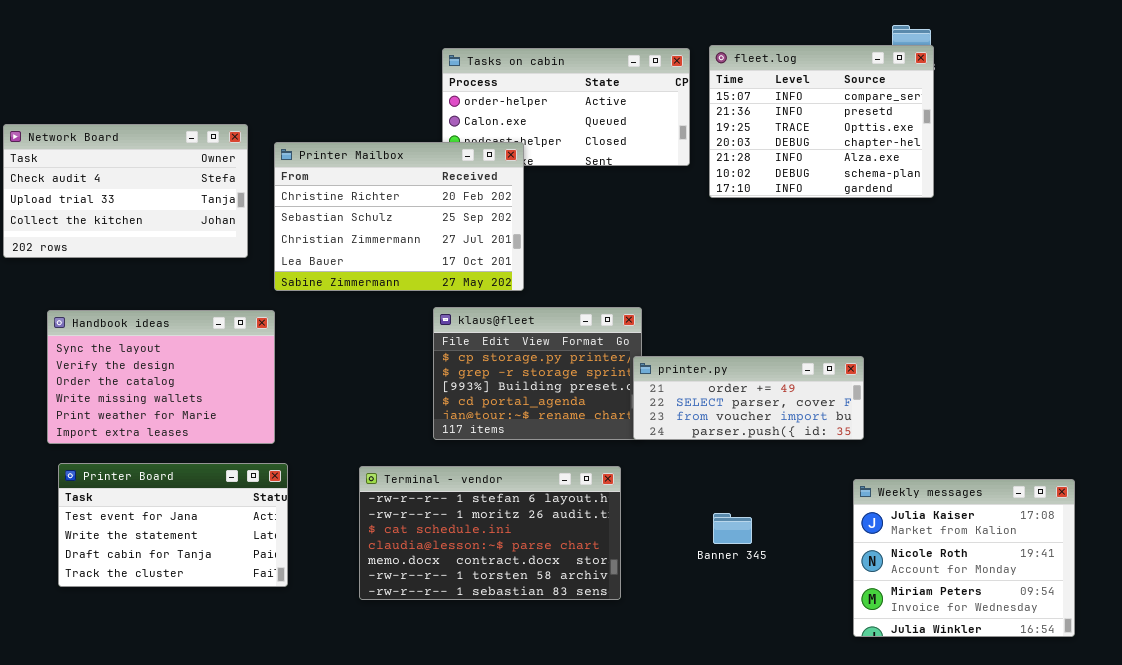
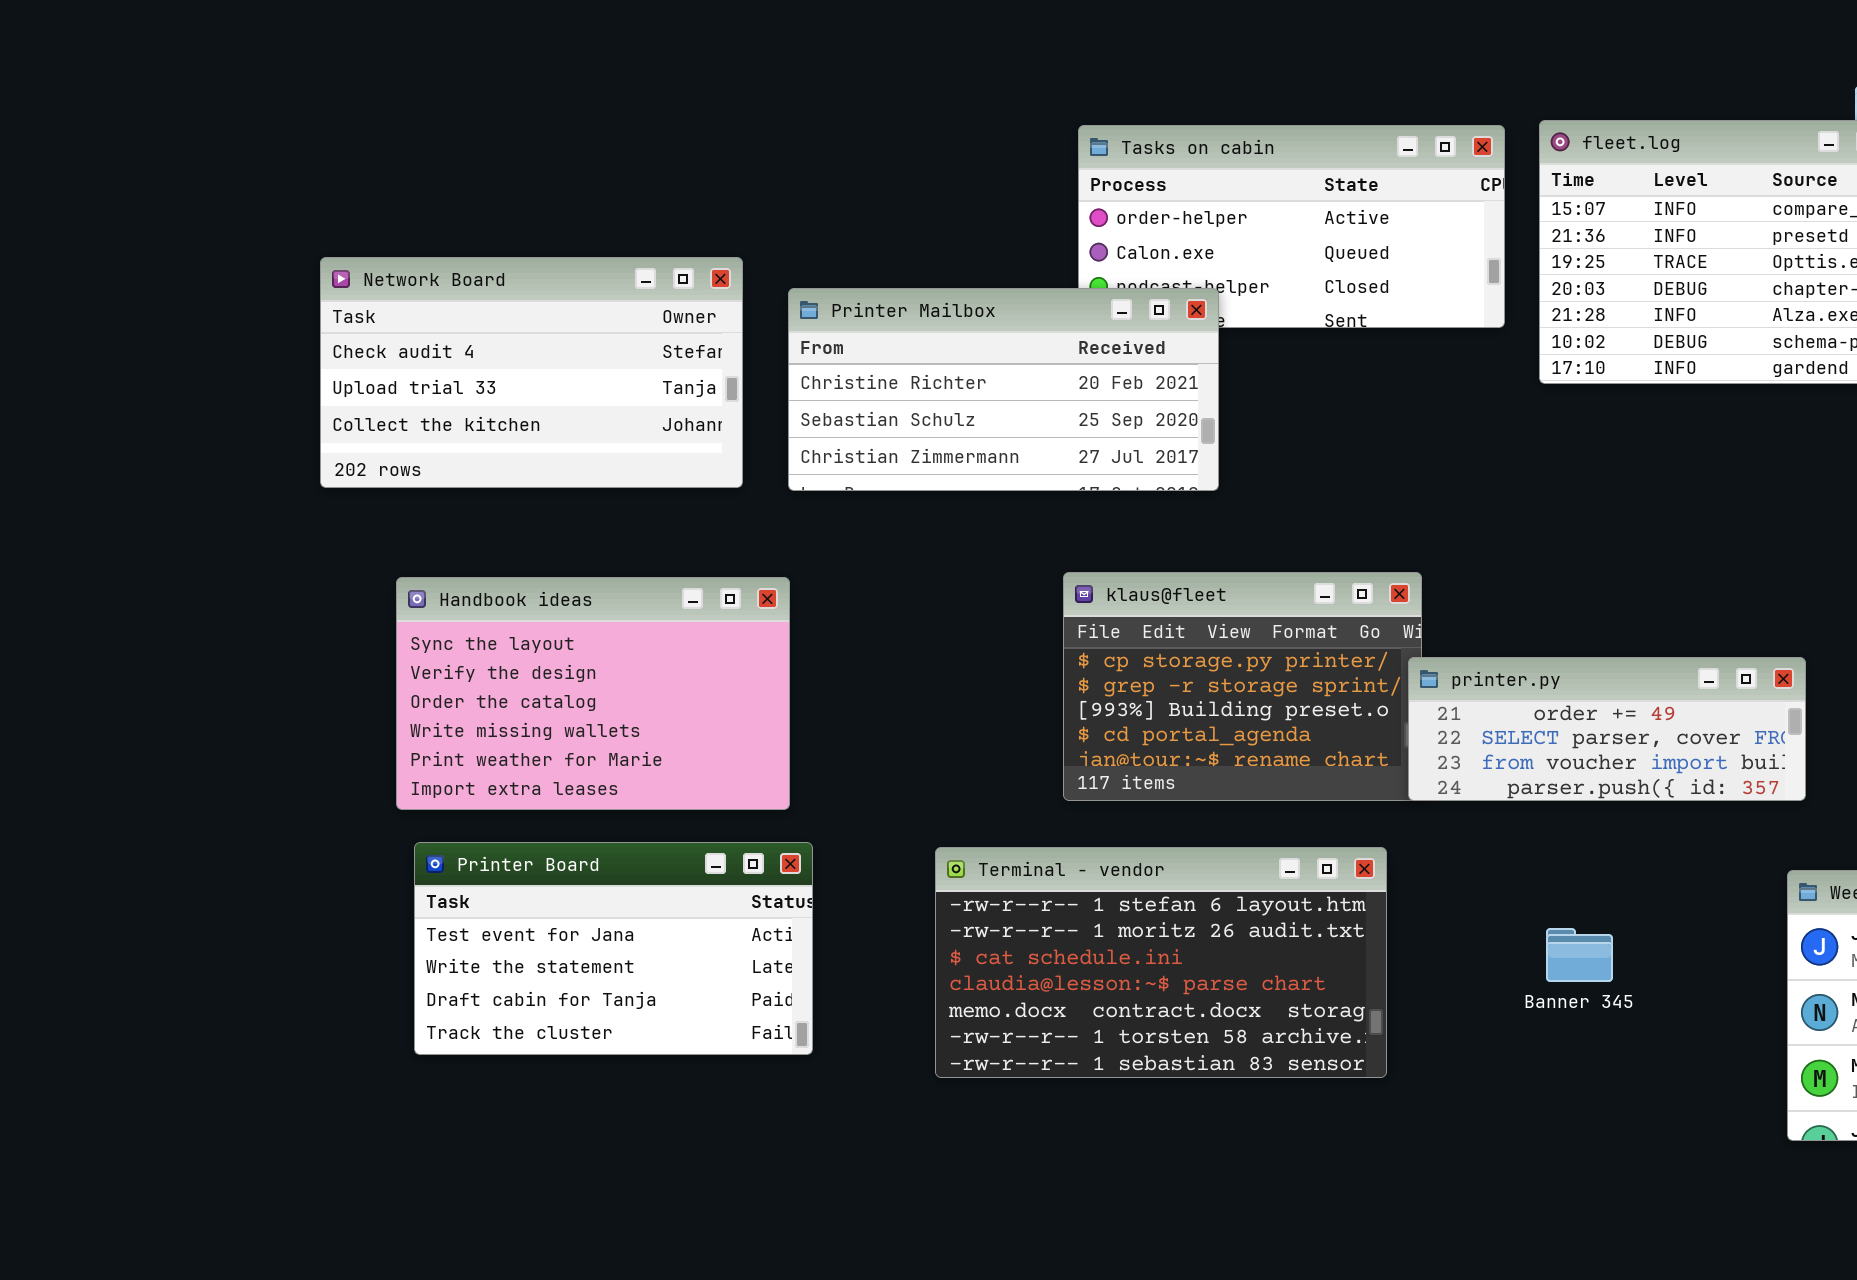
Printer Mailbox: [274,142,524,291] -> [788,288,1219,491], resized

